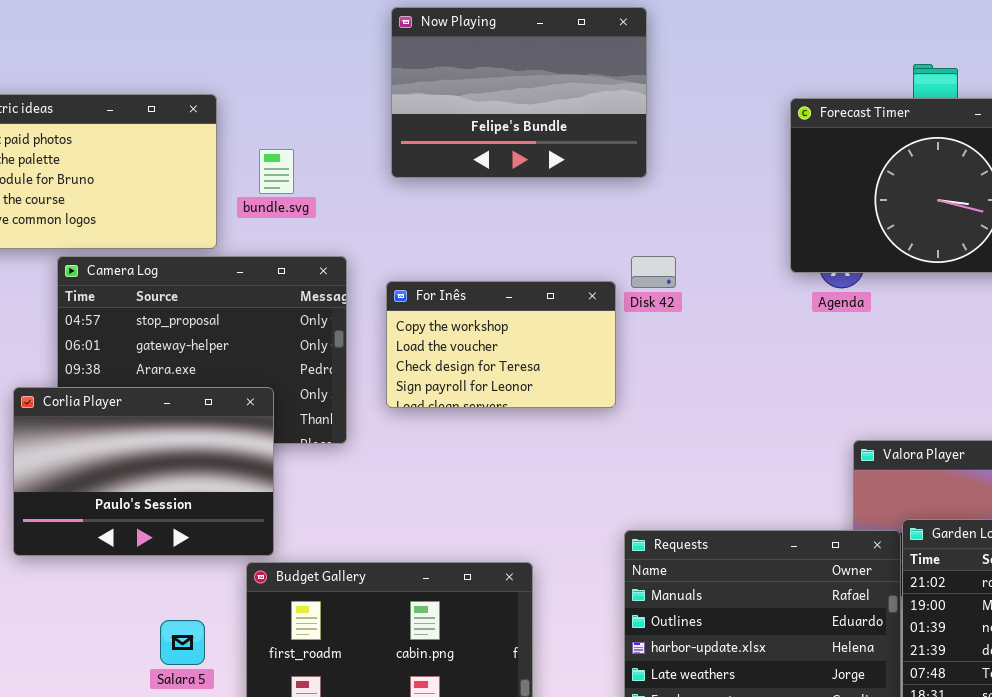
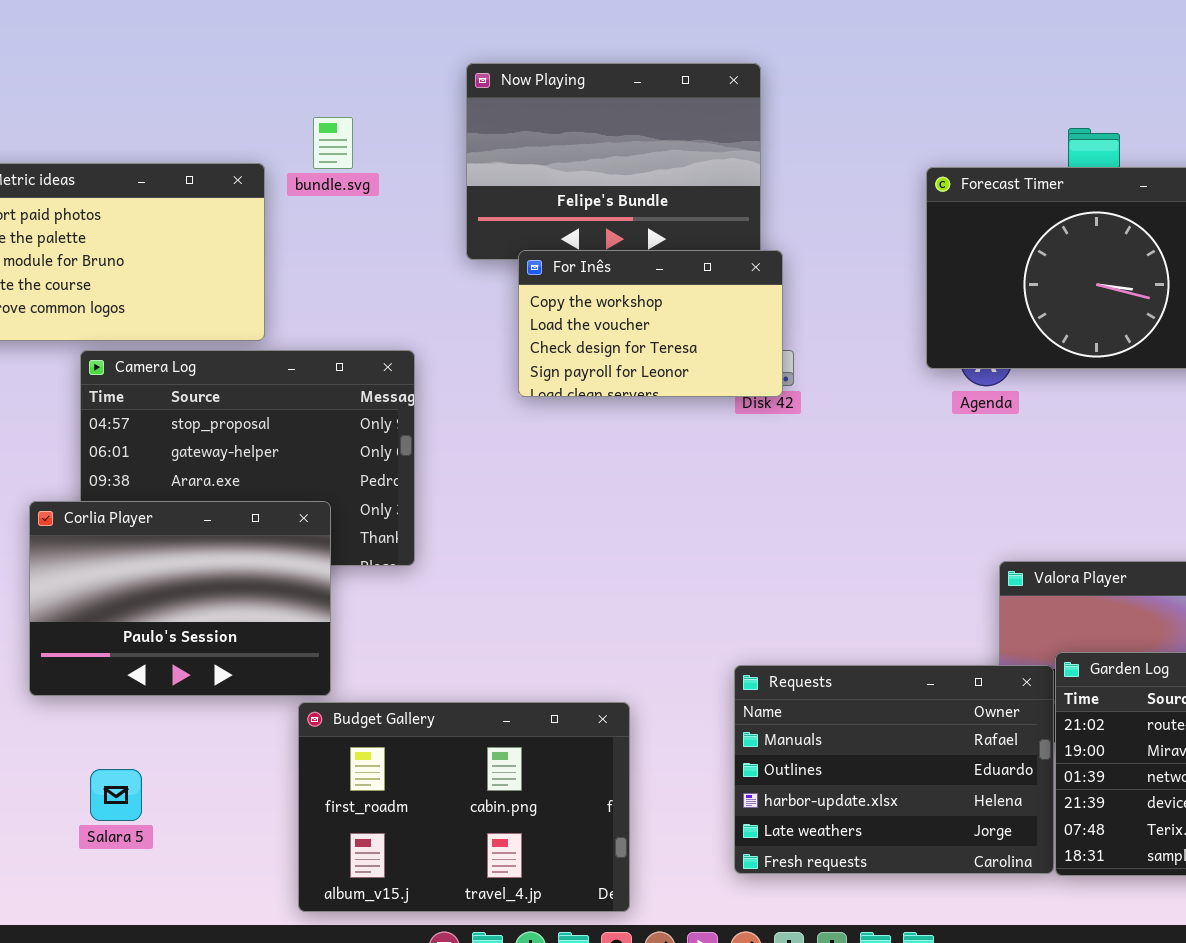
bundle.svg: [259,149,294,194] -> [313,117,353,169], moved
For Inês: [386,281,616,408] -> [518,250,783,397], moved
Salara 5: [160,620,205,665] -> [90,769,142,821], moved

